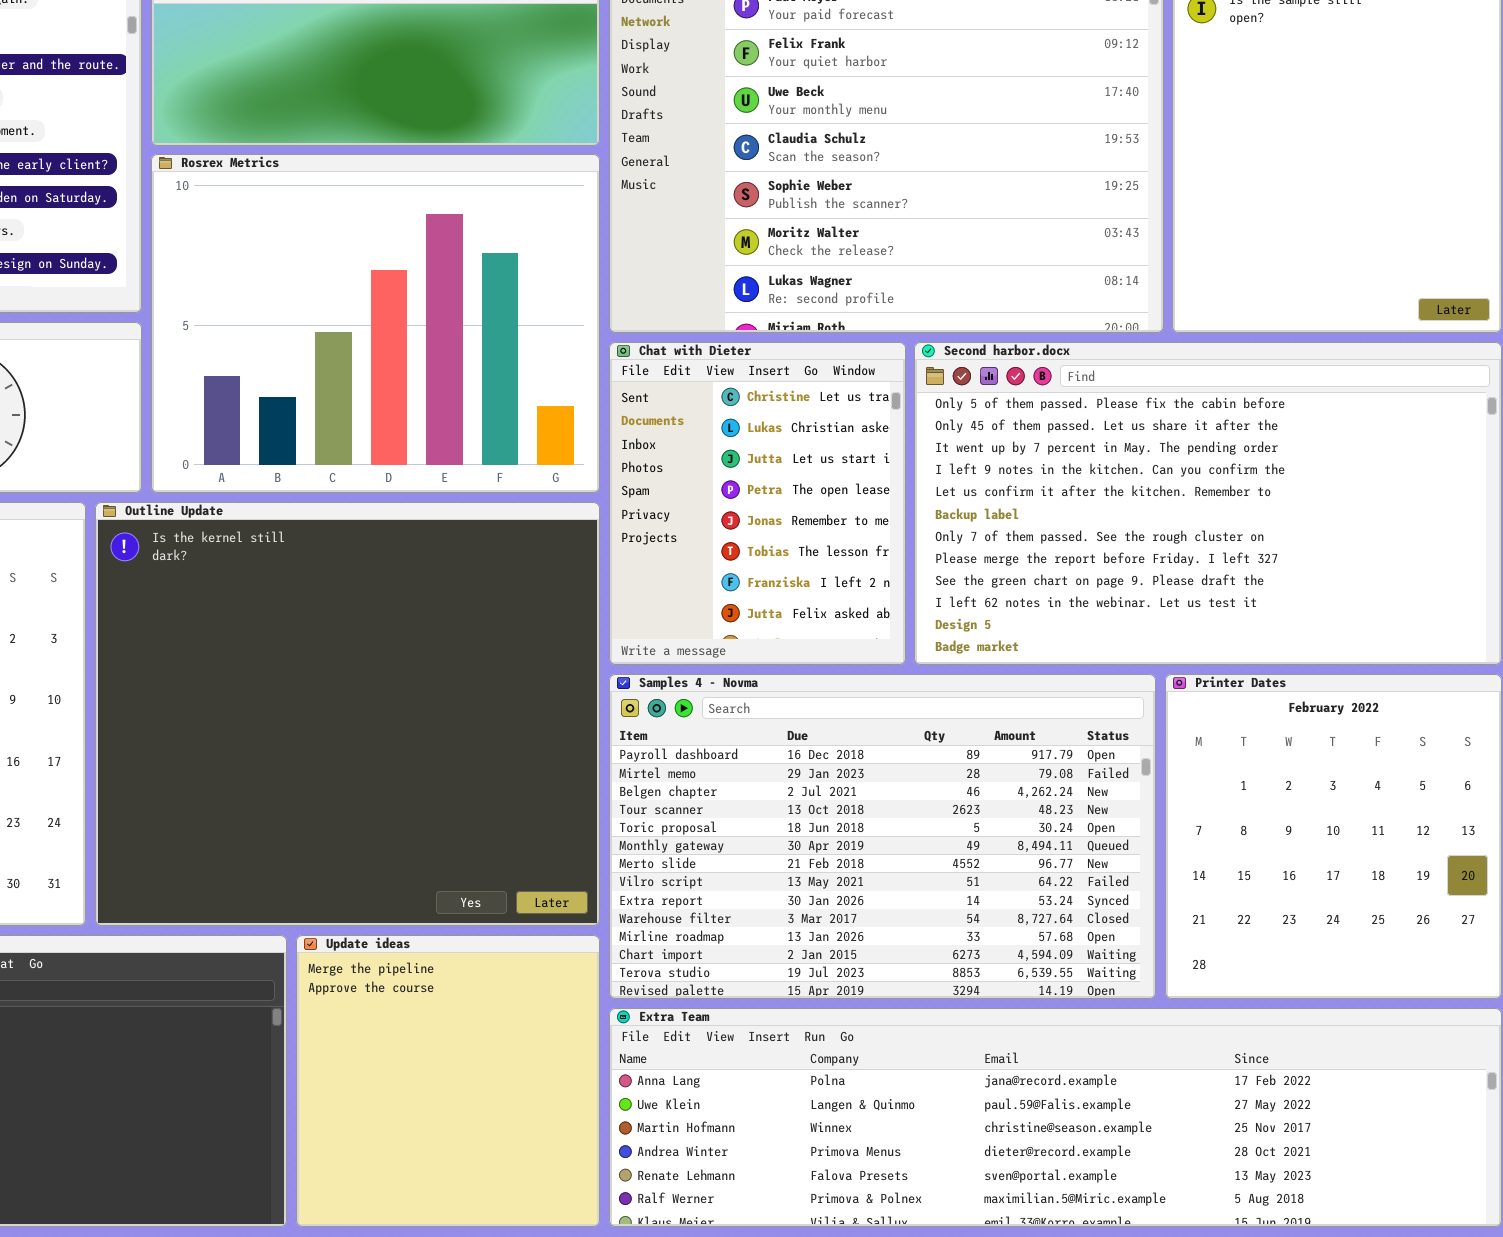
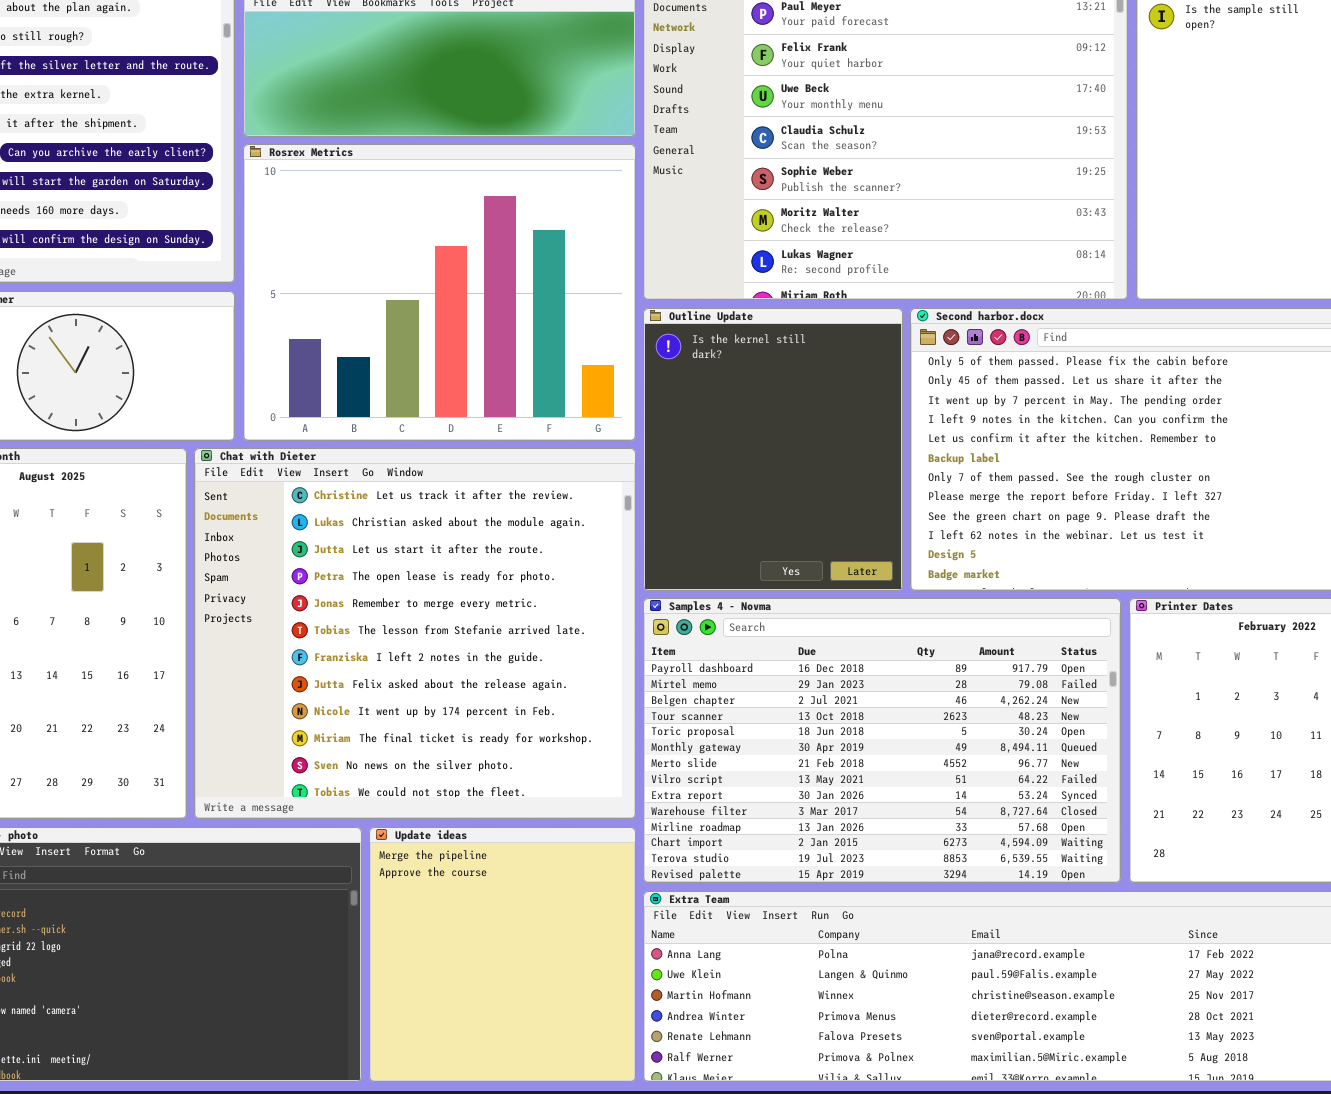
Chat with Dieter: [609,342,906,665] -> [194,448,636,819], moved, resized
Outline Update: [95,502,600,926] -> [643,308,903,591], moved, resized

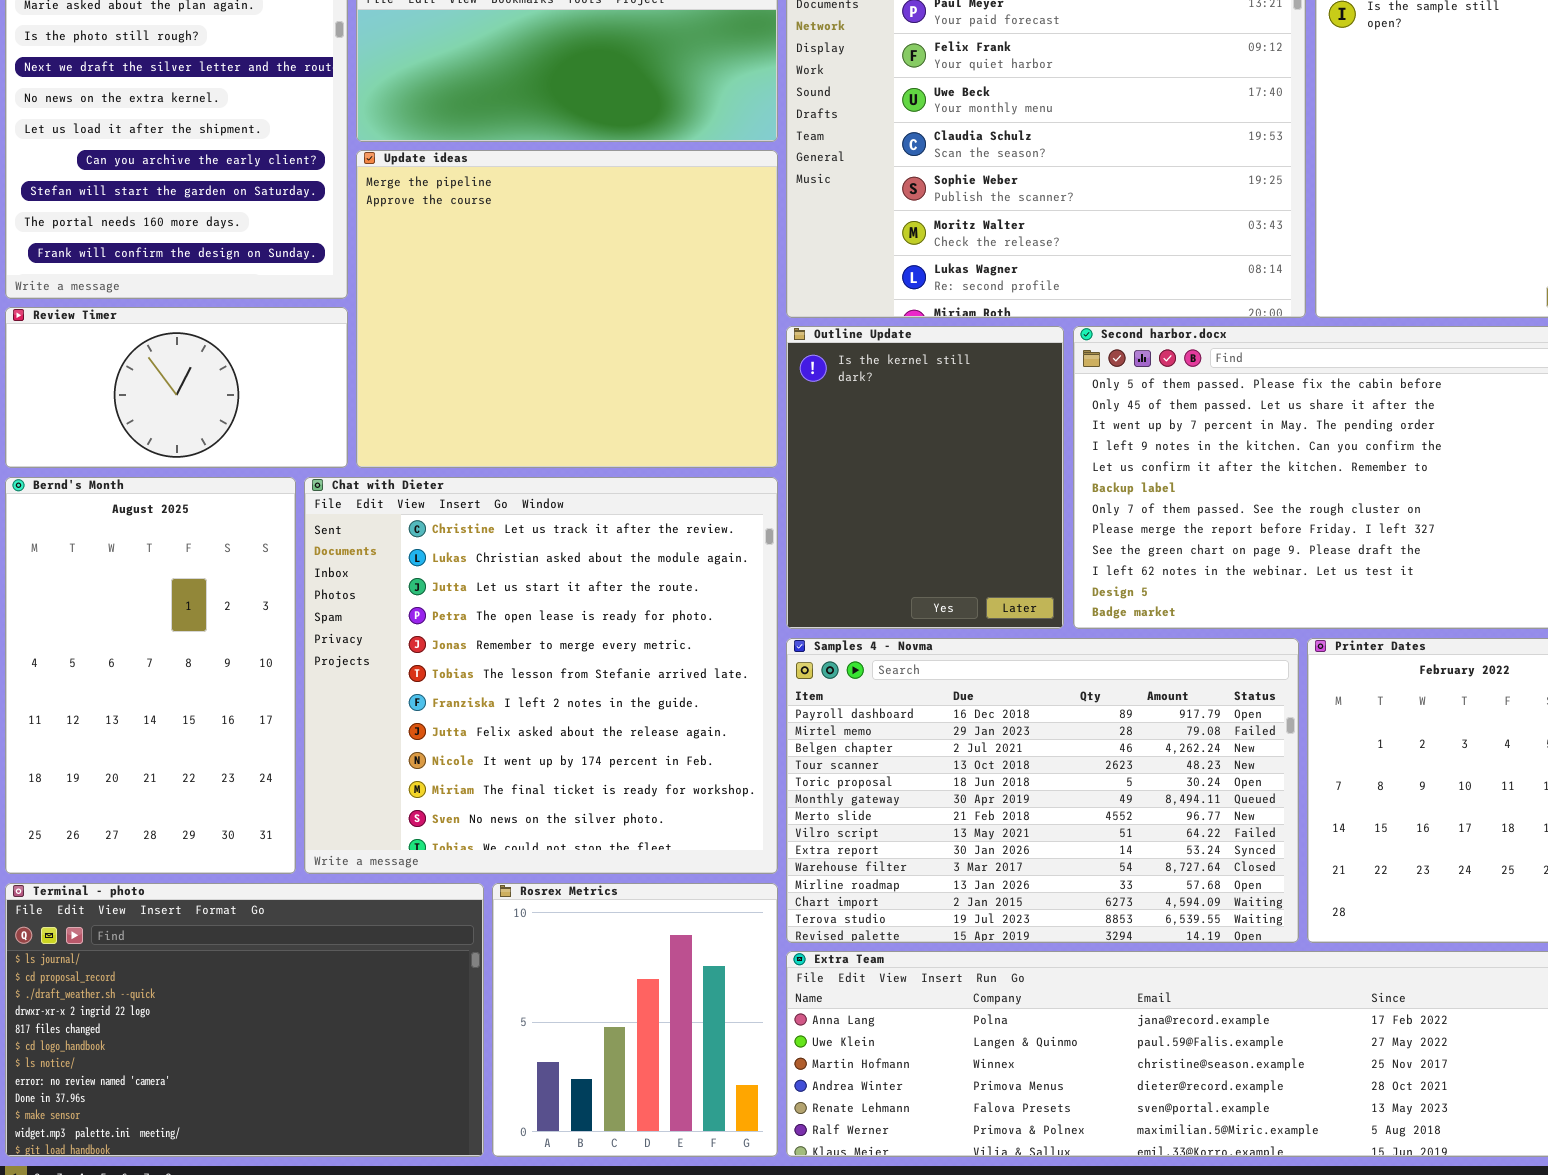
Rosrex Metrics: [243,144,636,441] -> [492,883,778,1157], moved, resized
Update ideas: [369,827,636,1082] -> [356,150,778,468], moved, resized

